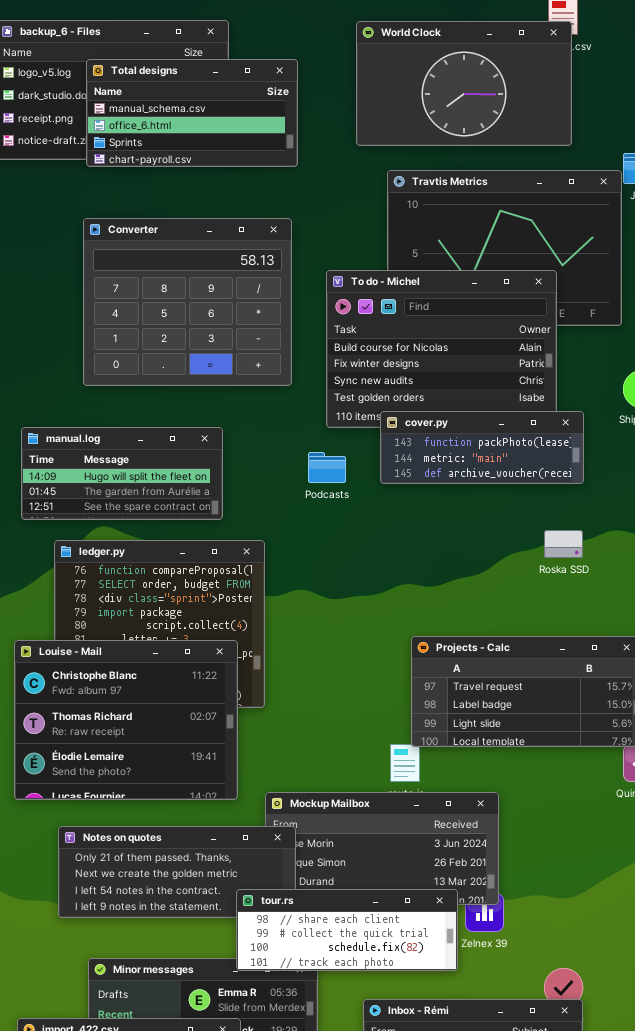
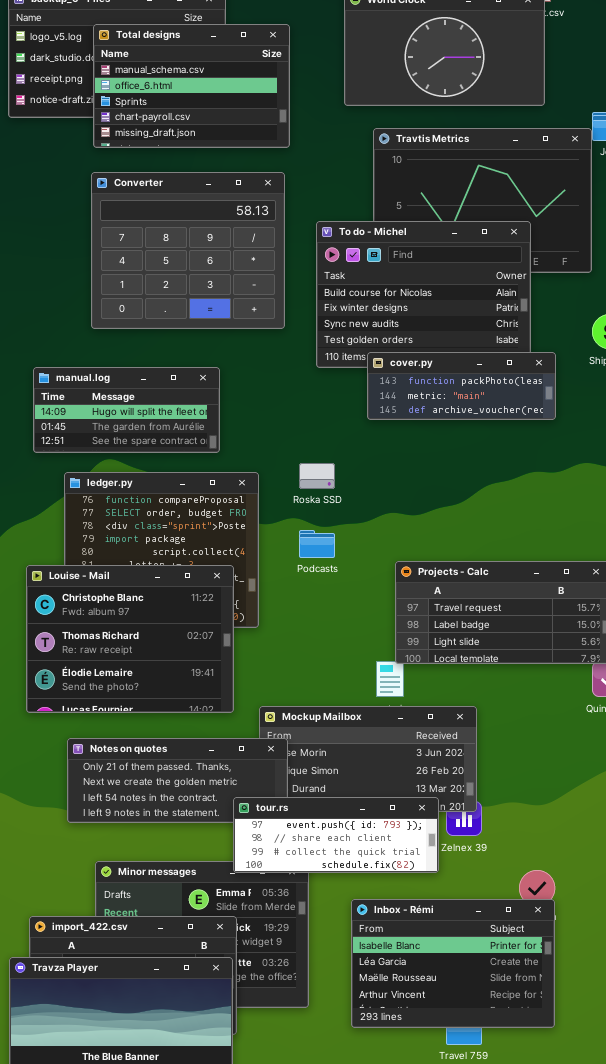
Total designs: [86,59,298,167] -> [93,24,290,148], resized
Podcasts: [308,452,346,483] -> [299,530,335,558], moved
Roska SSD: [544,530,583,558] -> [299,463,335,489], moved
tour.rs: [236,889,458,971] -> [233,797,439,873], scrolled up 1 row

